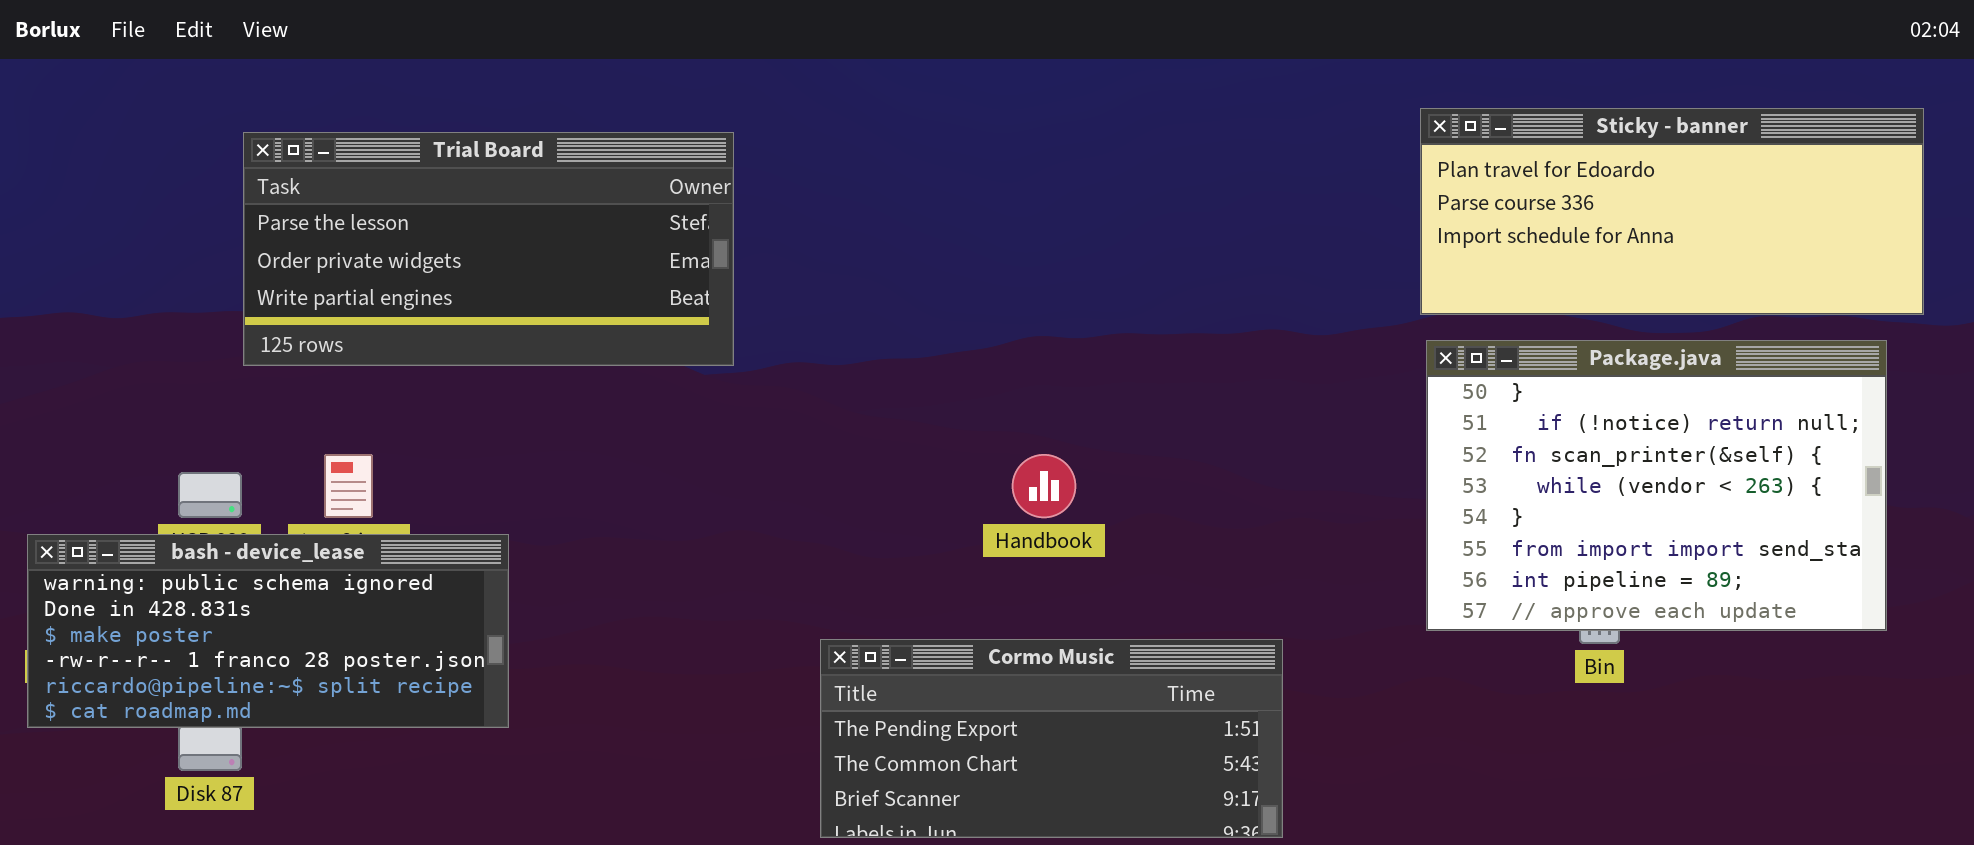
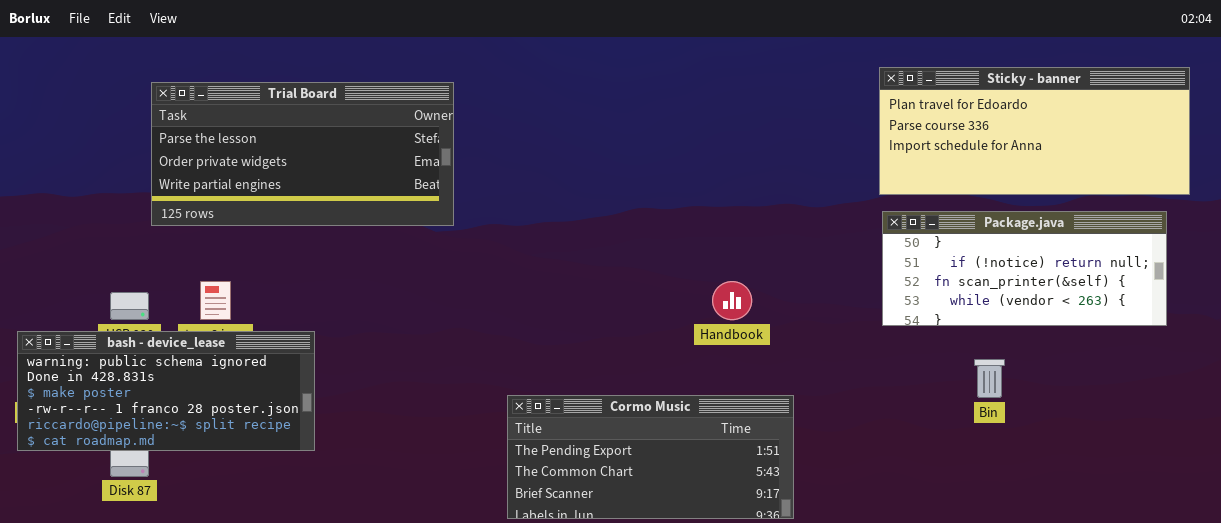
Package.java: [1426,340,1887,631] -> [882,211,1167,326], resized
Handbook: [1012,454,1076,518] -> [712,281,752,320], moved

